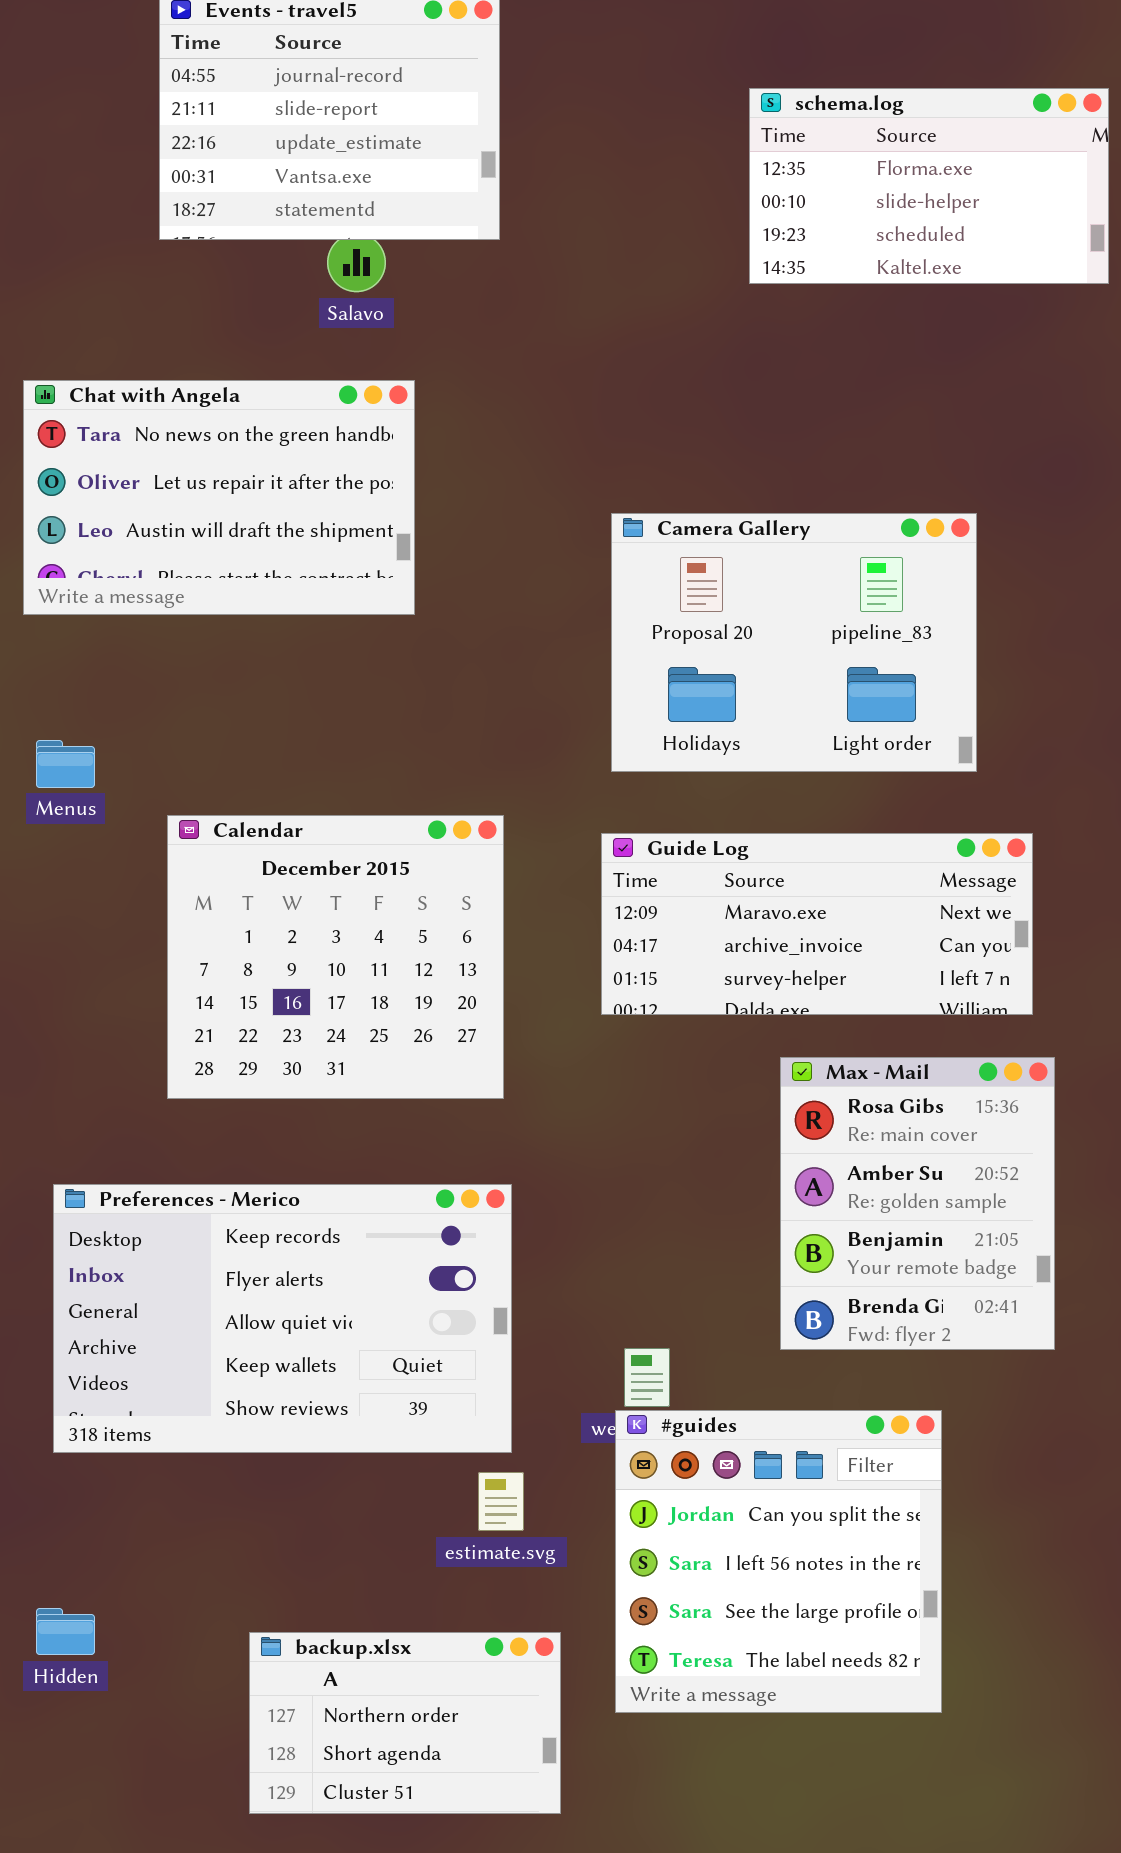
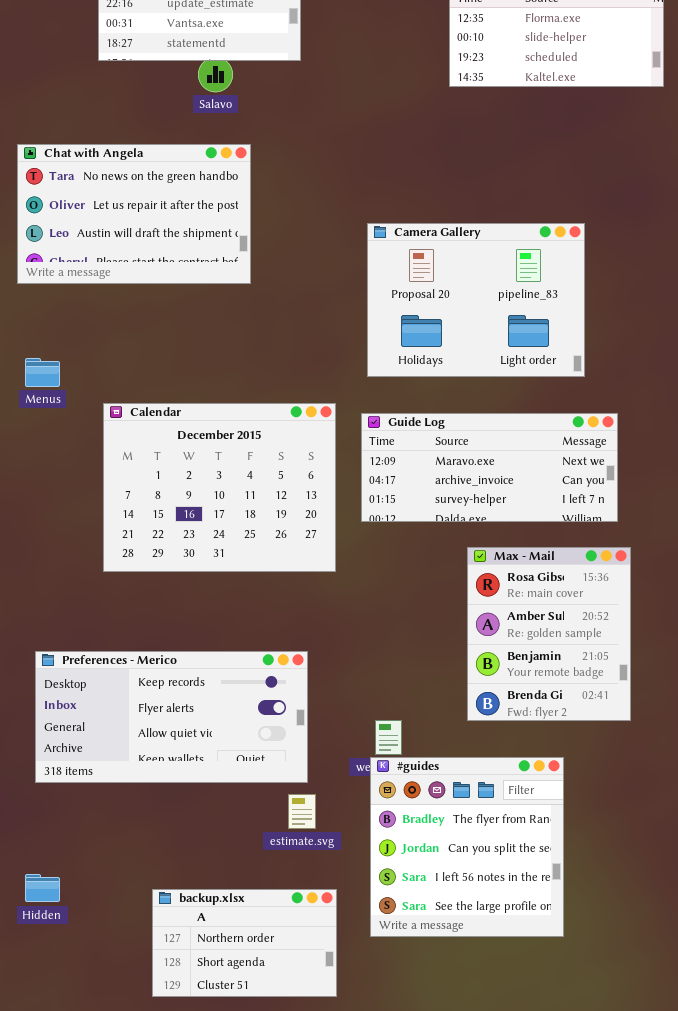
Calendar: [167,815,504,1099] -> [103,403,336,572], resized
Preferences - Merico: [53,1184,512,1453] -> [35,651,308,783], resized
#guides: [615,1410,942,1713] -> [370,757,564,937], scrolled up 1 row

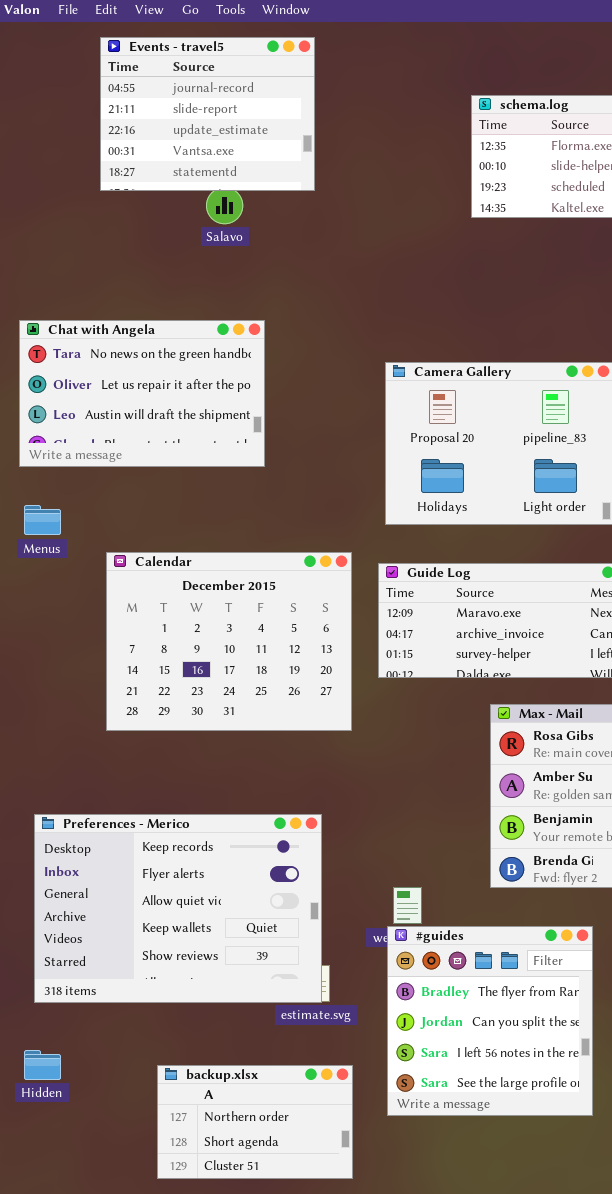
Chat with Angela: [17,144,251,284] -> [19,320,265,467], moved
Preferences - Merico: [35,651,308,783] -> [34,814,322,1003], resized

